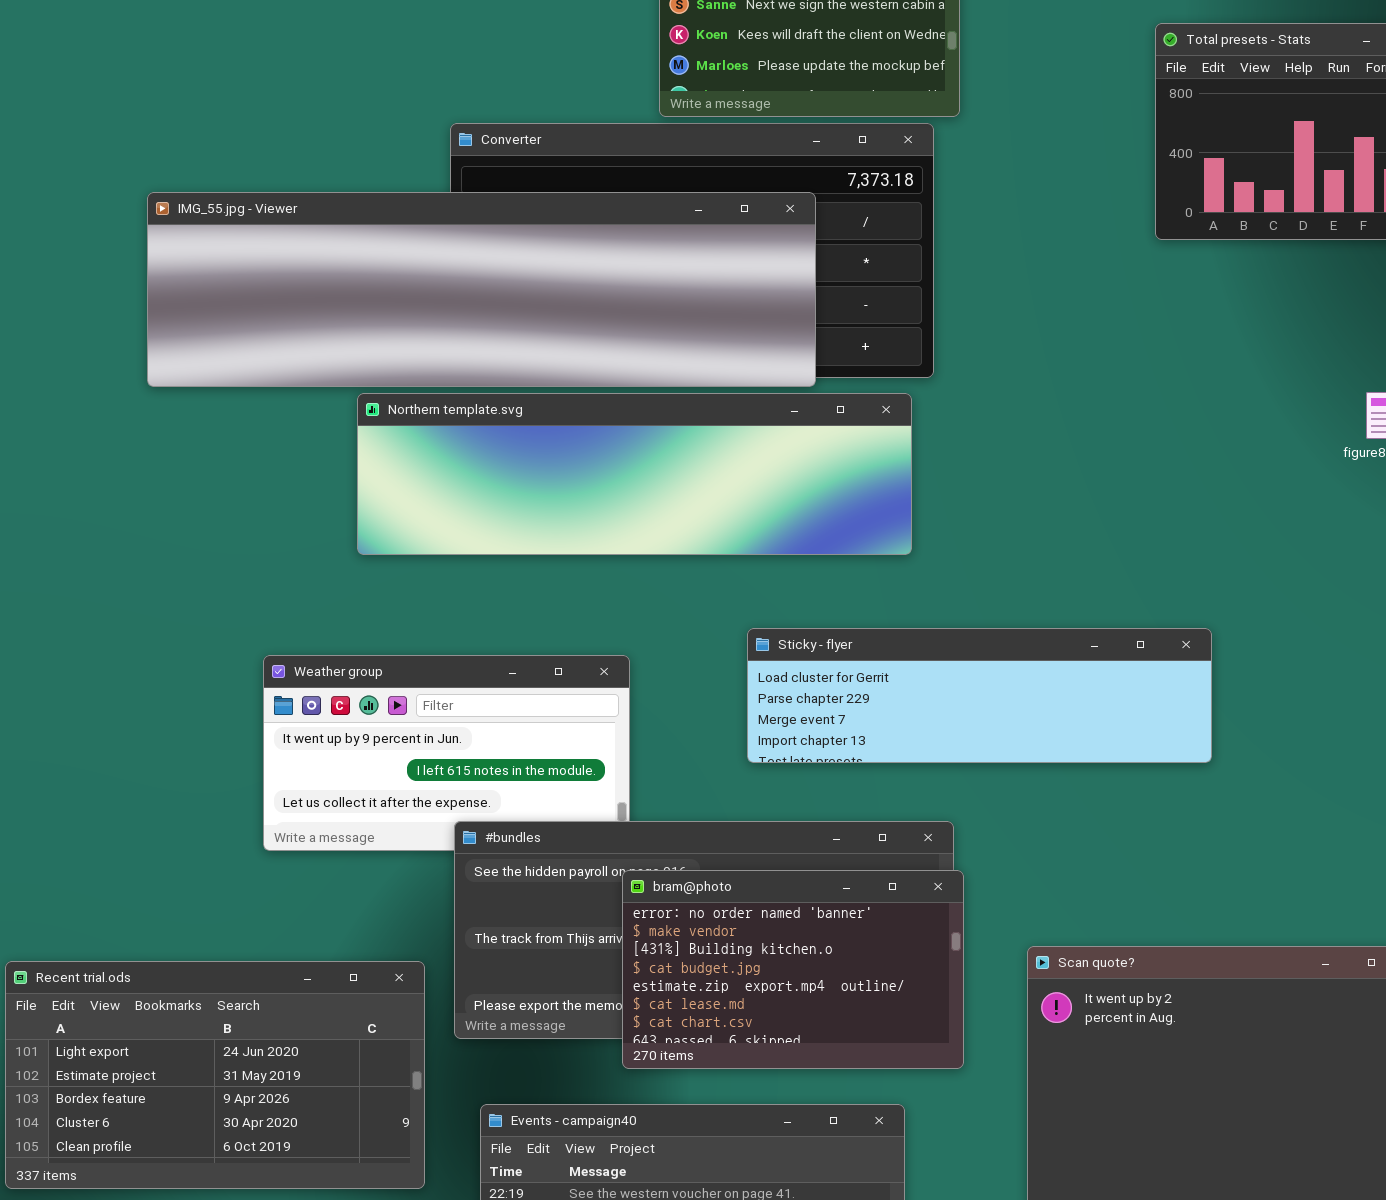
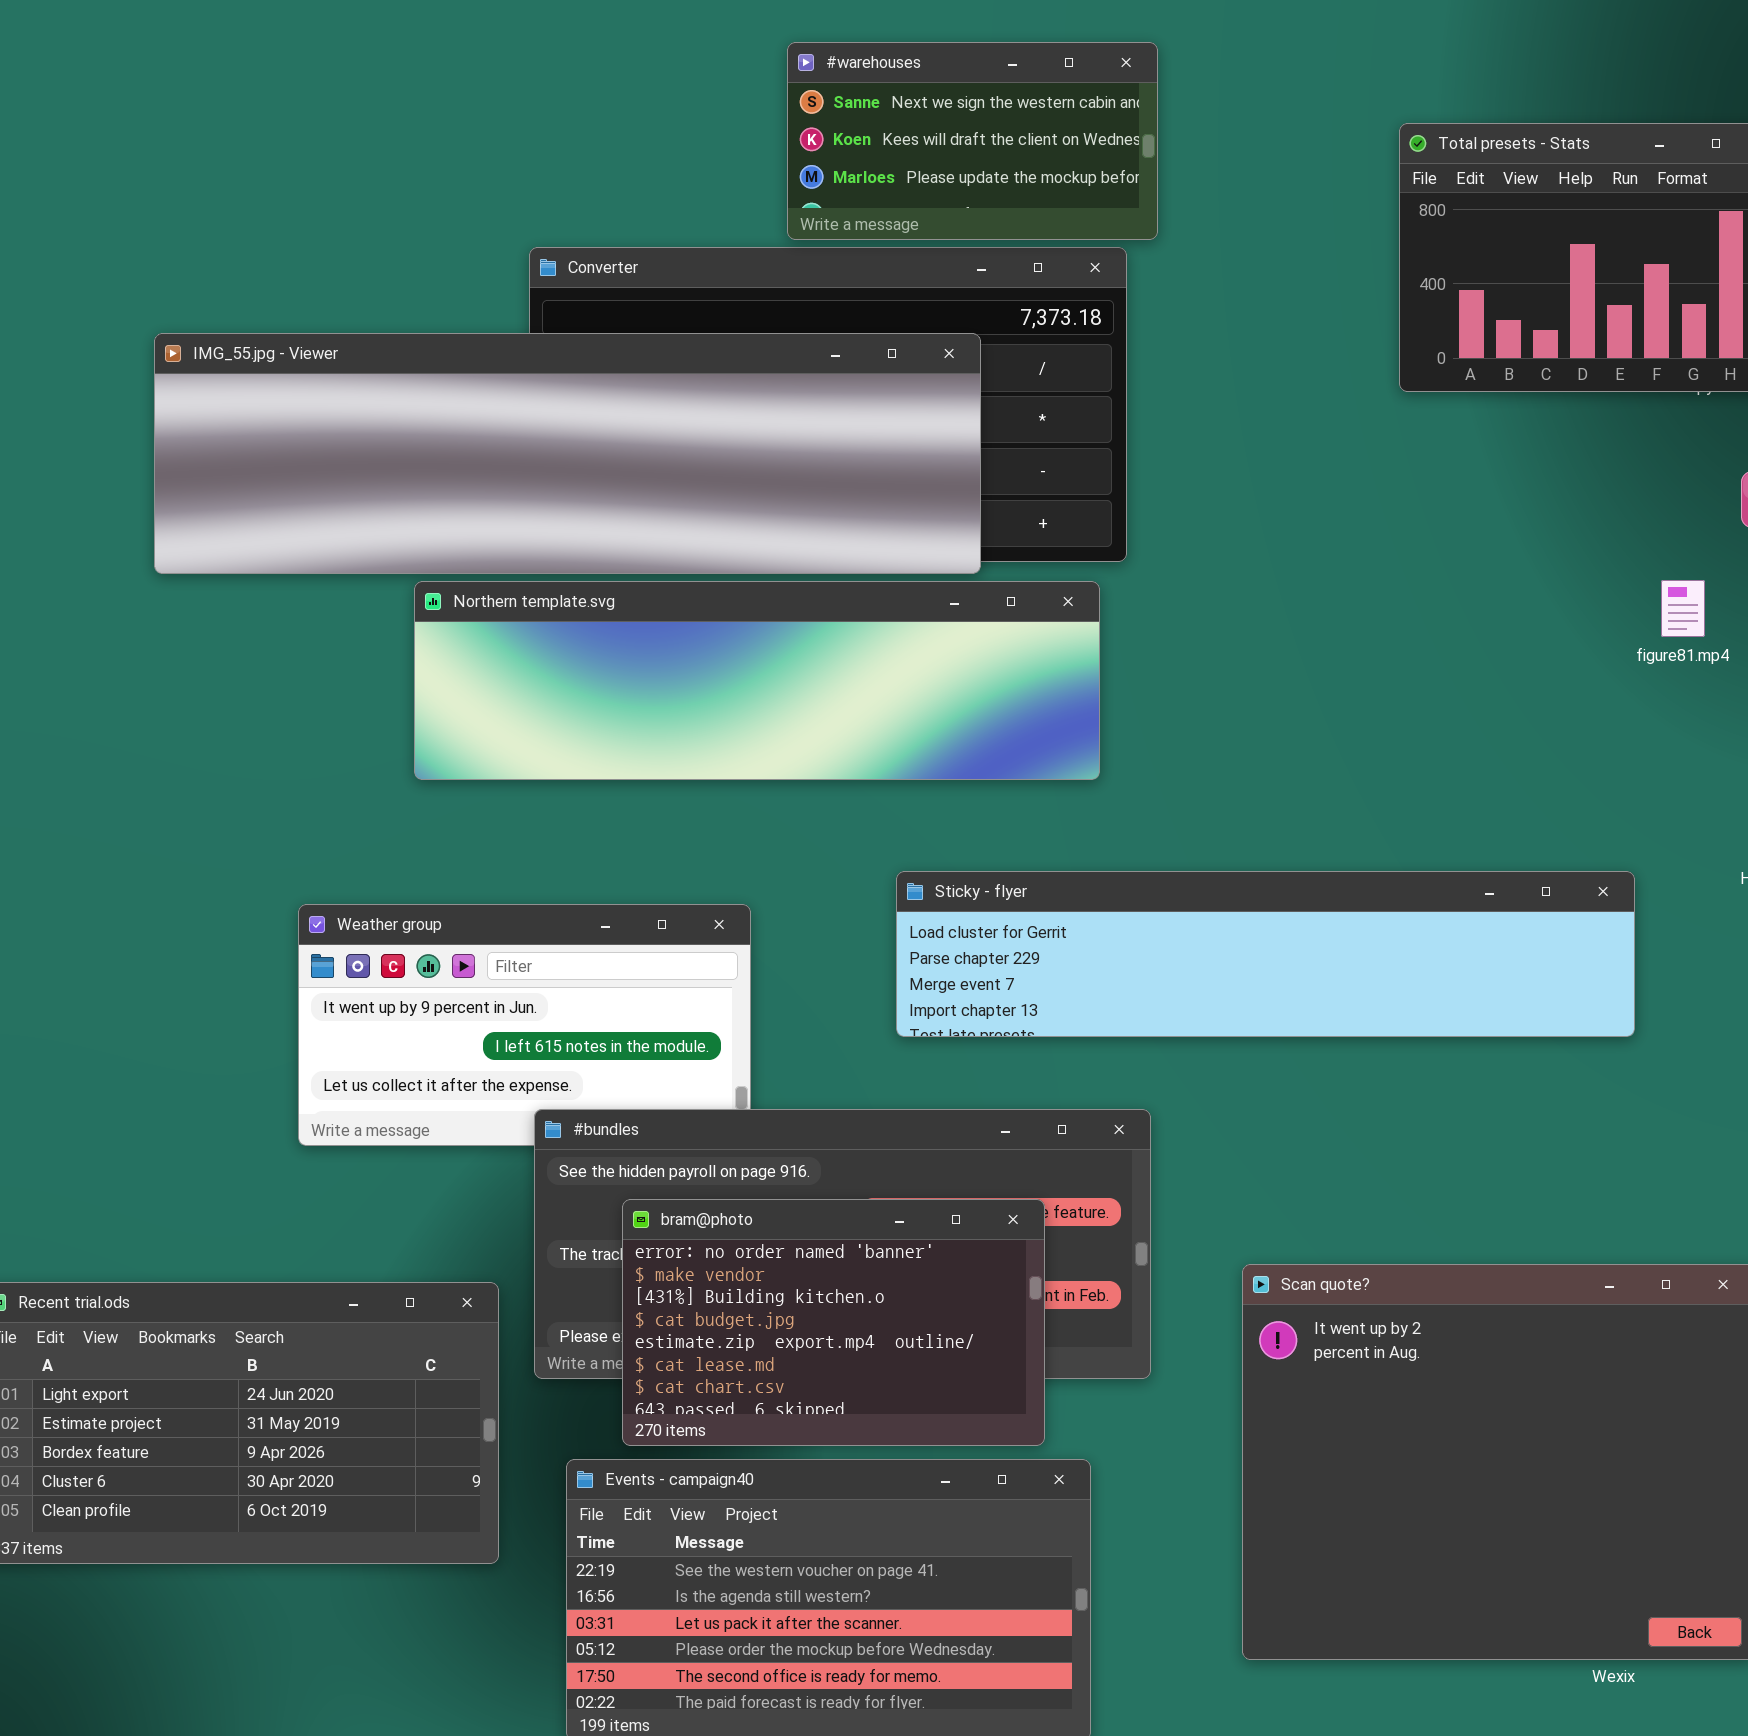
Sticky - flyer: [747,628,1212,763] -> [896,871,1635,1037], resized
bram@photo: [622,870,964,1069] -> [622,1199,1045,1446], moved

